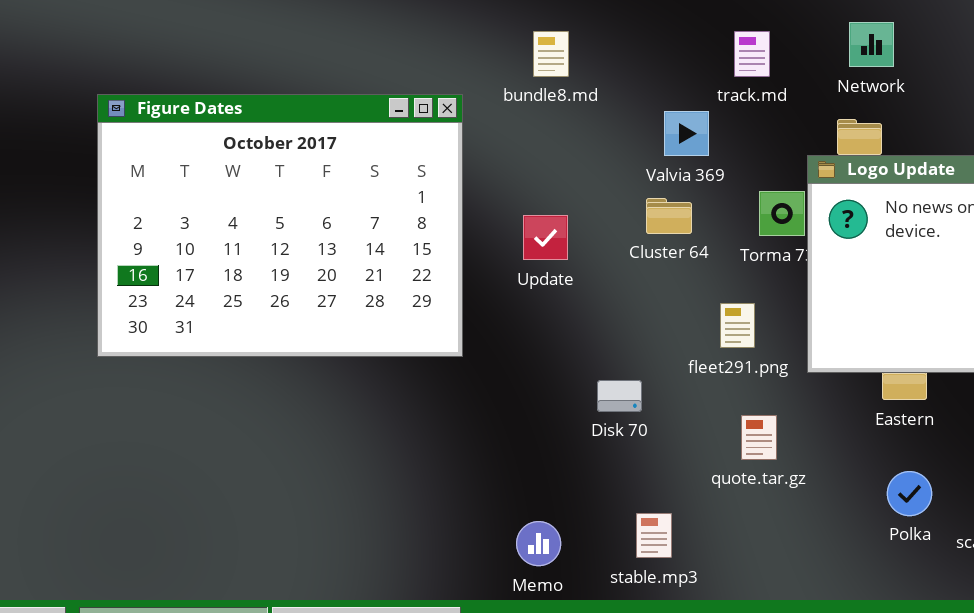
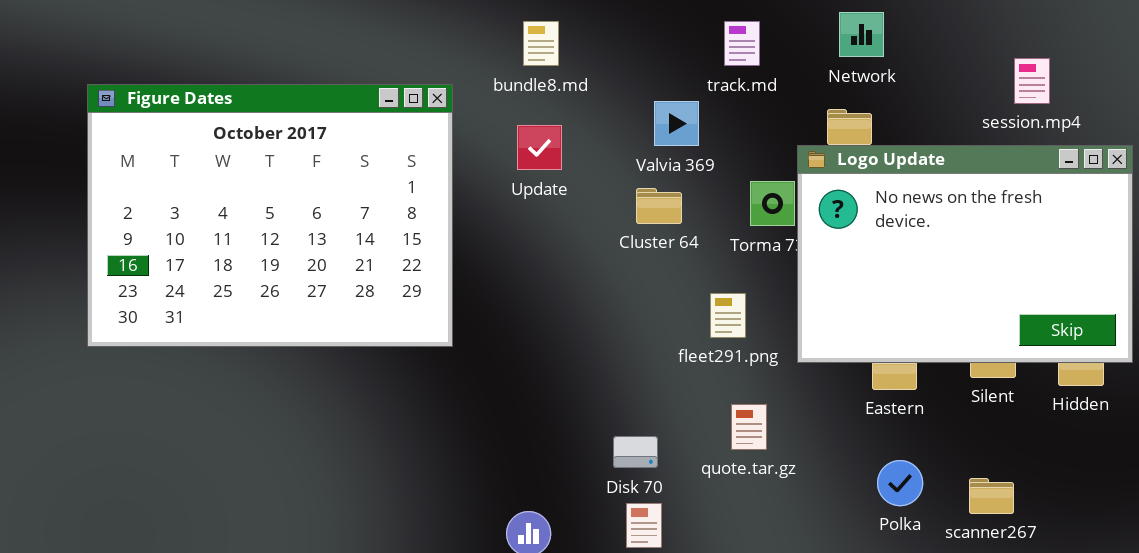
Update: [523,215,568,260] -> [517,125,562,170], moved
Disk 70: [597,380,642,412] -> [613,436,658,468], moved

